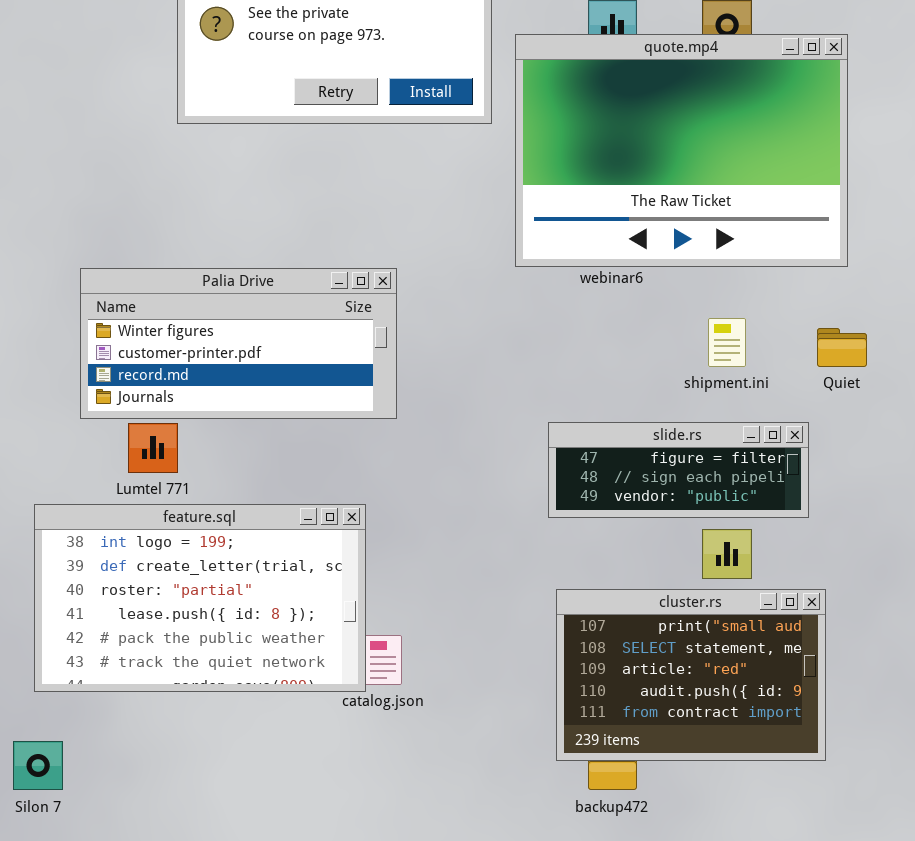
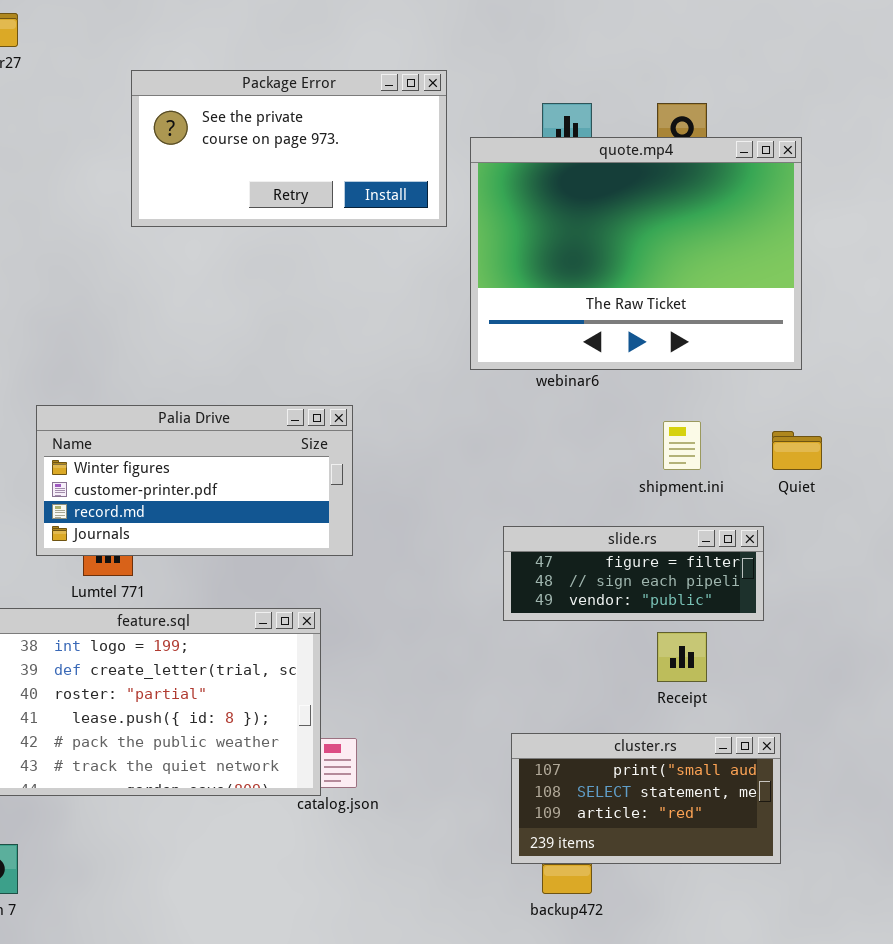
Palia Drive: [80,268,397,419] -> [36,405,353,556], moved
cluster.rs: [556,589,826,761] -> [511,733,781,864], resized

